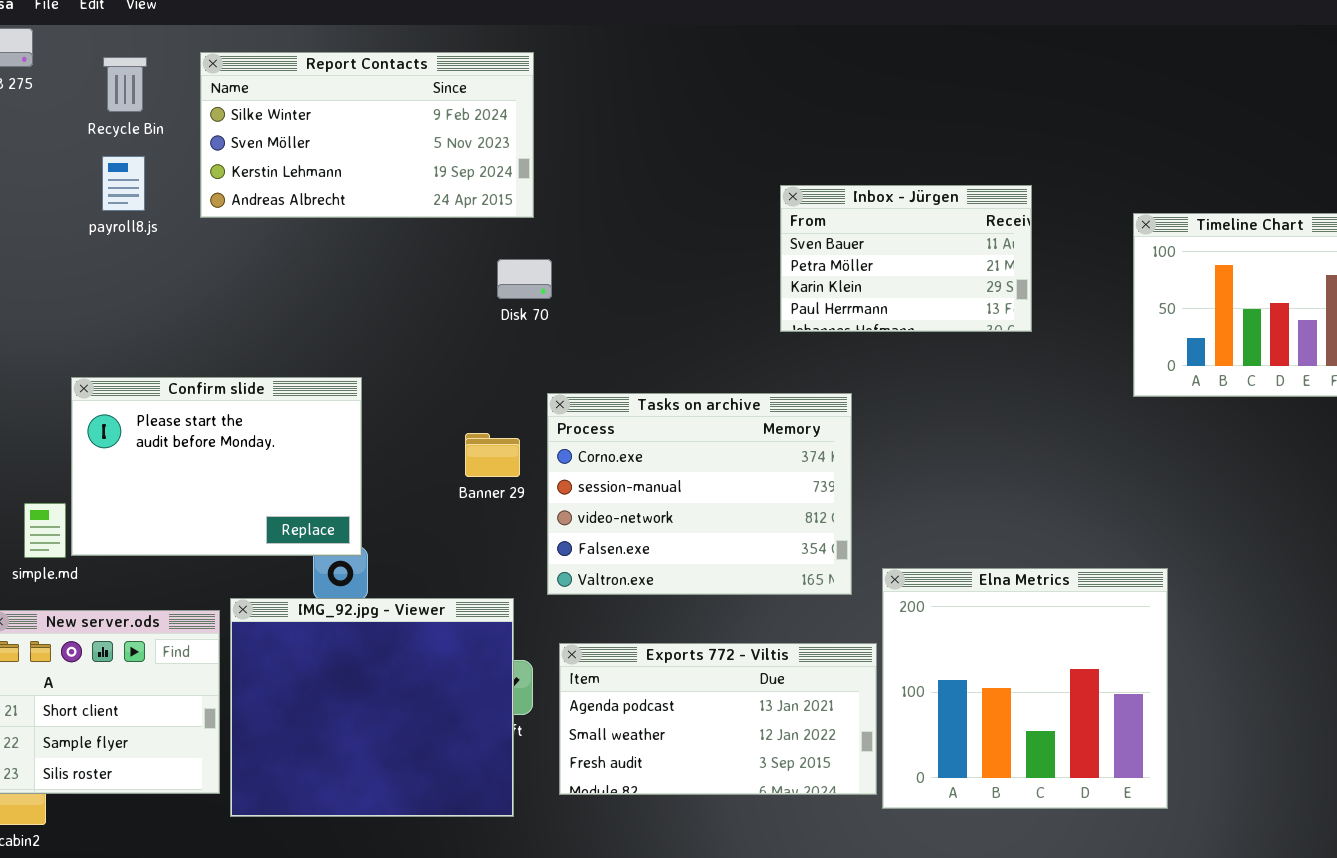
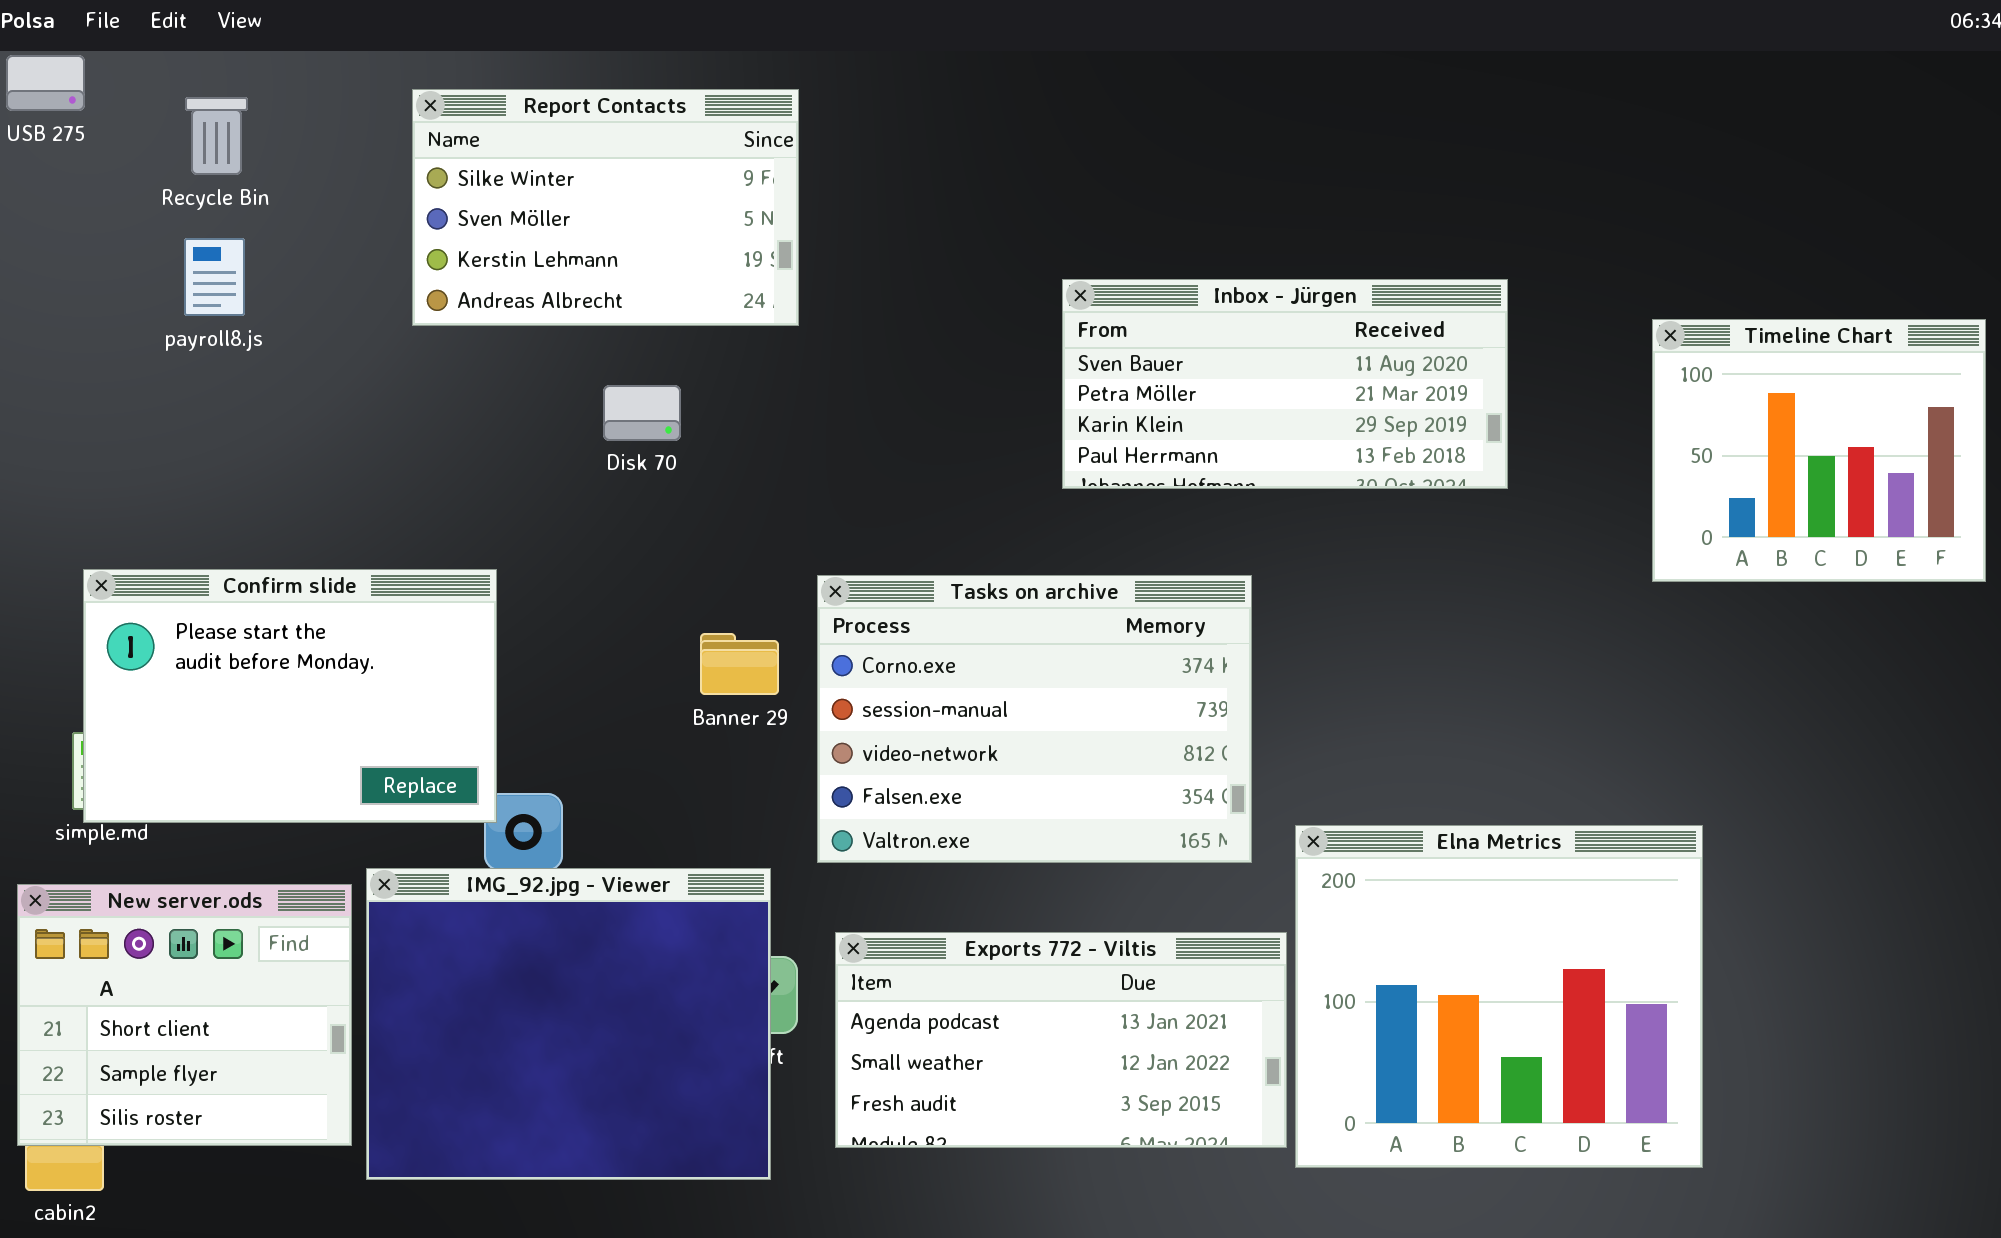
Report Contacts: [200,52,534,218] -> [412,89,799,326], resized
Inbox - Jürgen: [780,185,1032,332] -> [1062,279,1508,489], resized
Disk 70: [497,259,552,299] -> [603,385,681,441], moved
Confirm slide: [71,377,362,556] -> [83,569,497,823], moved

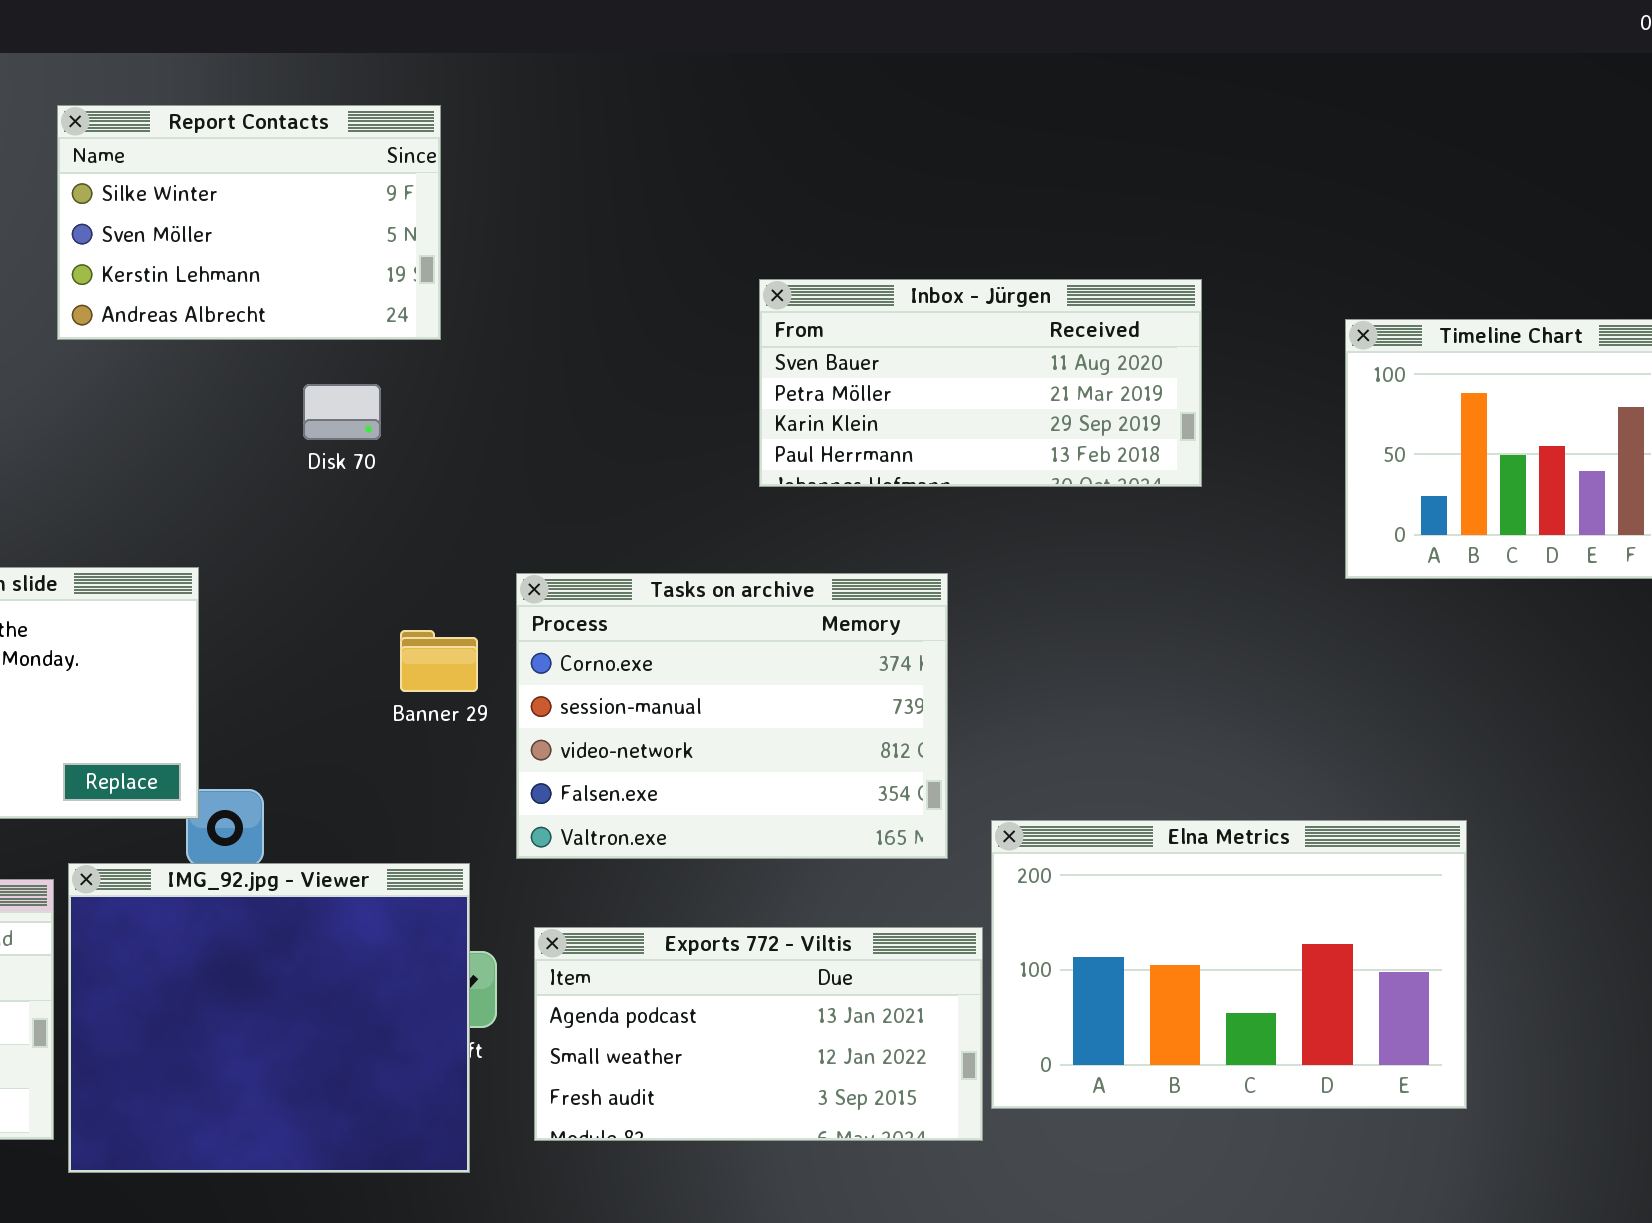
Report Contacts: [412,89,799,326] -> [57,105,441,340], moved
Elna Metrics: [1295,825,1703,1168] -> [991,820,1467,1109], resized

